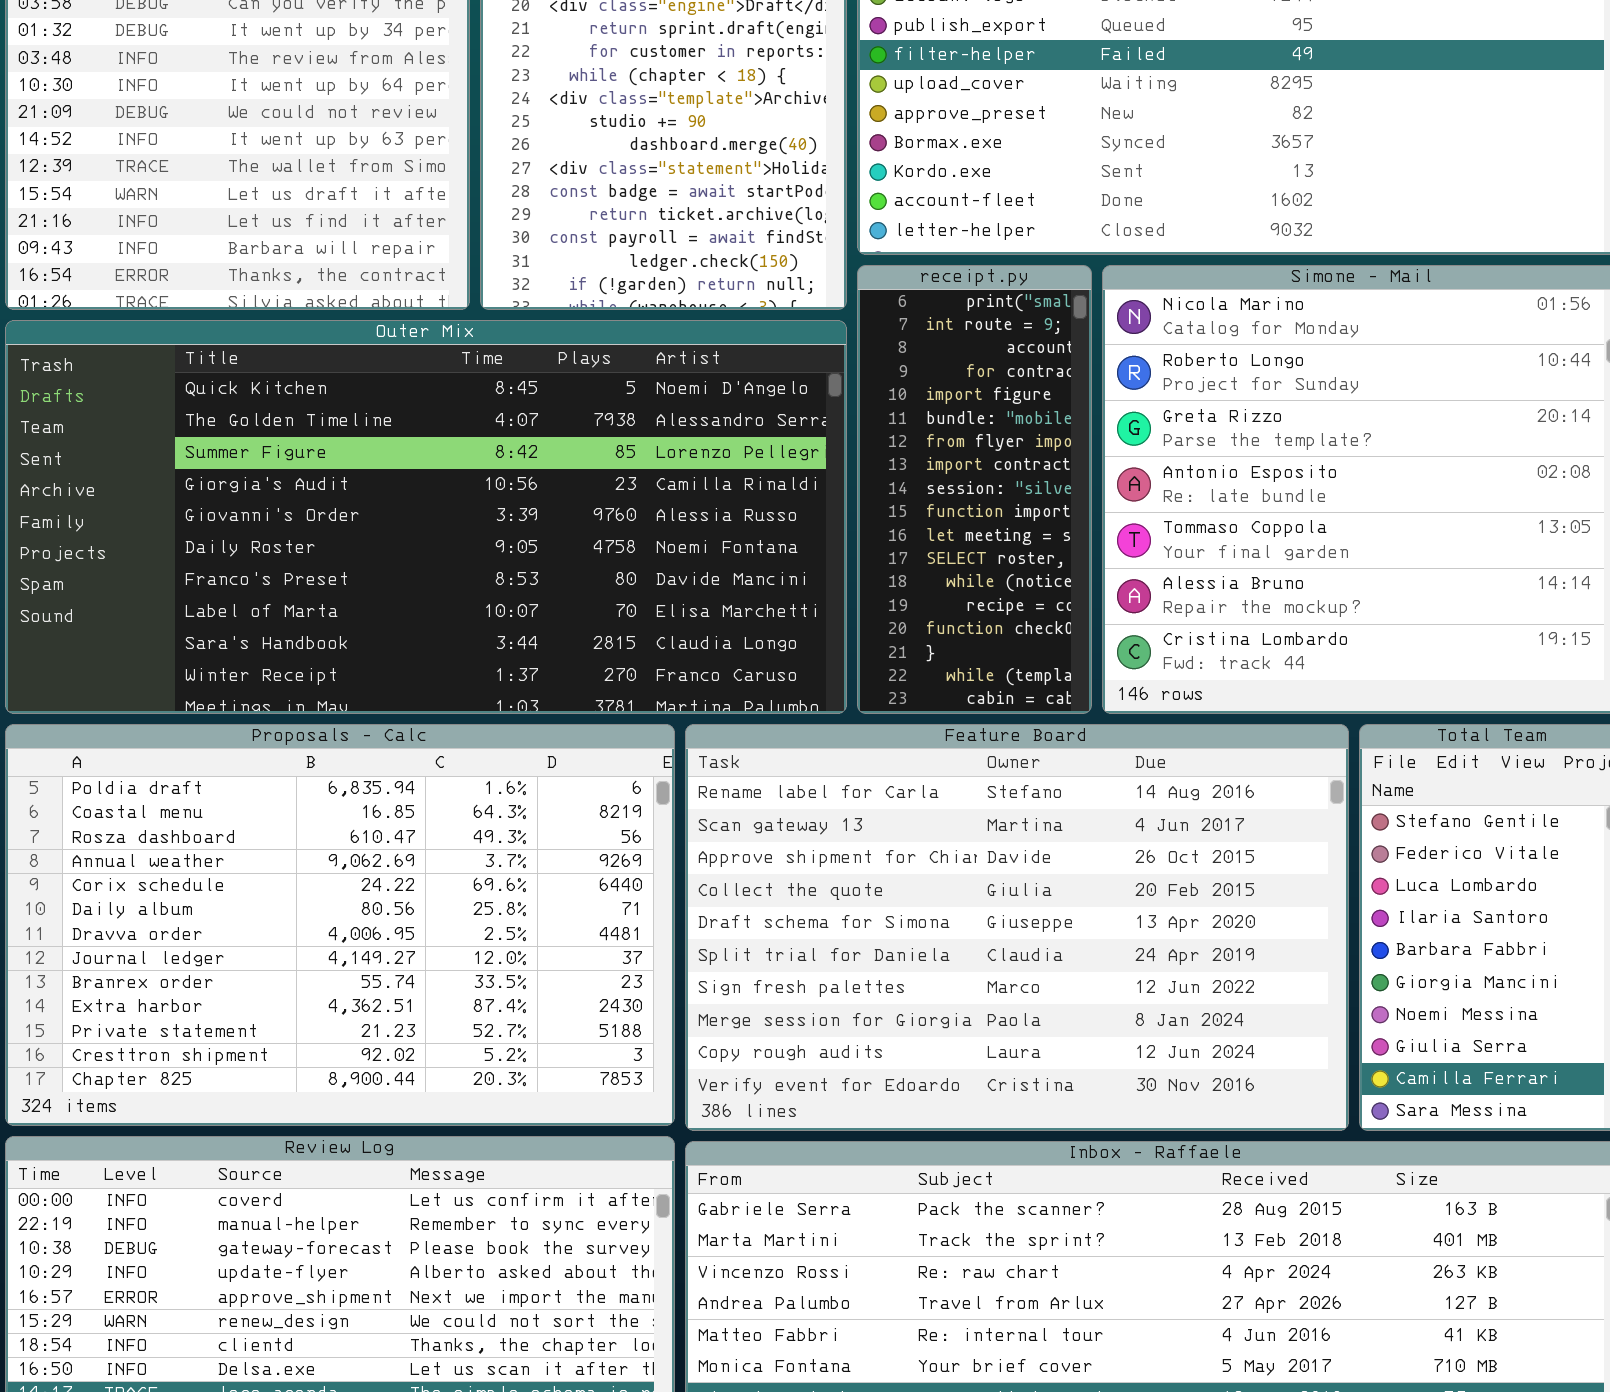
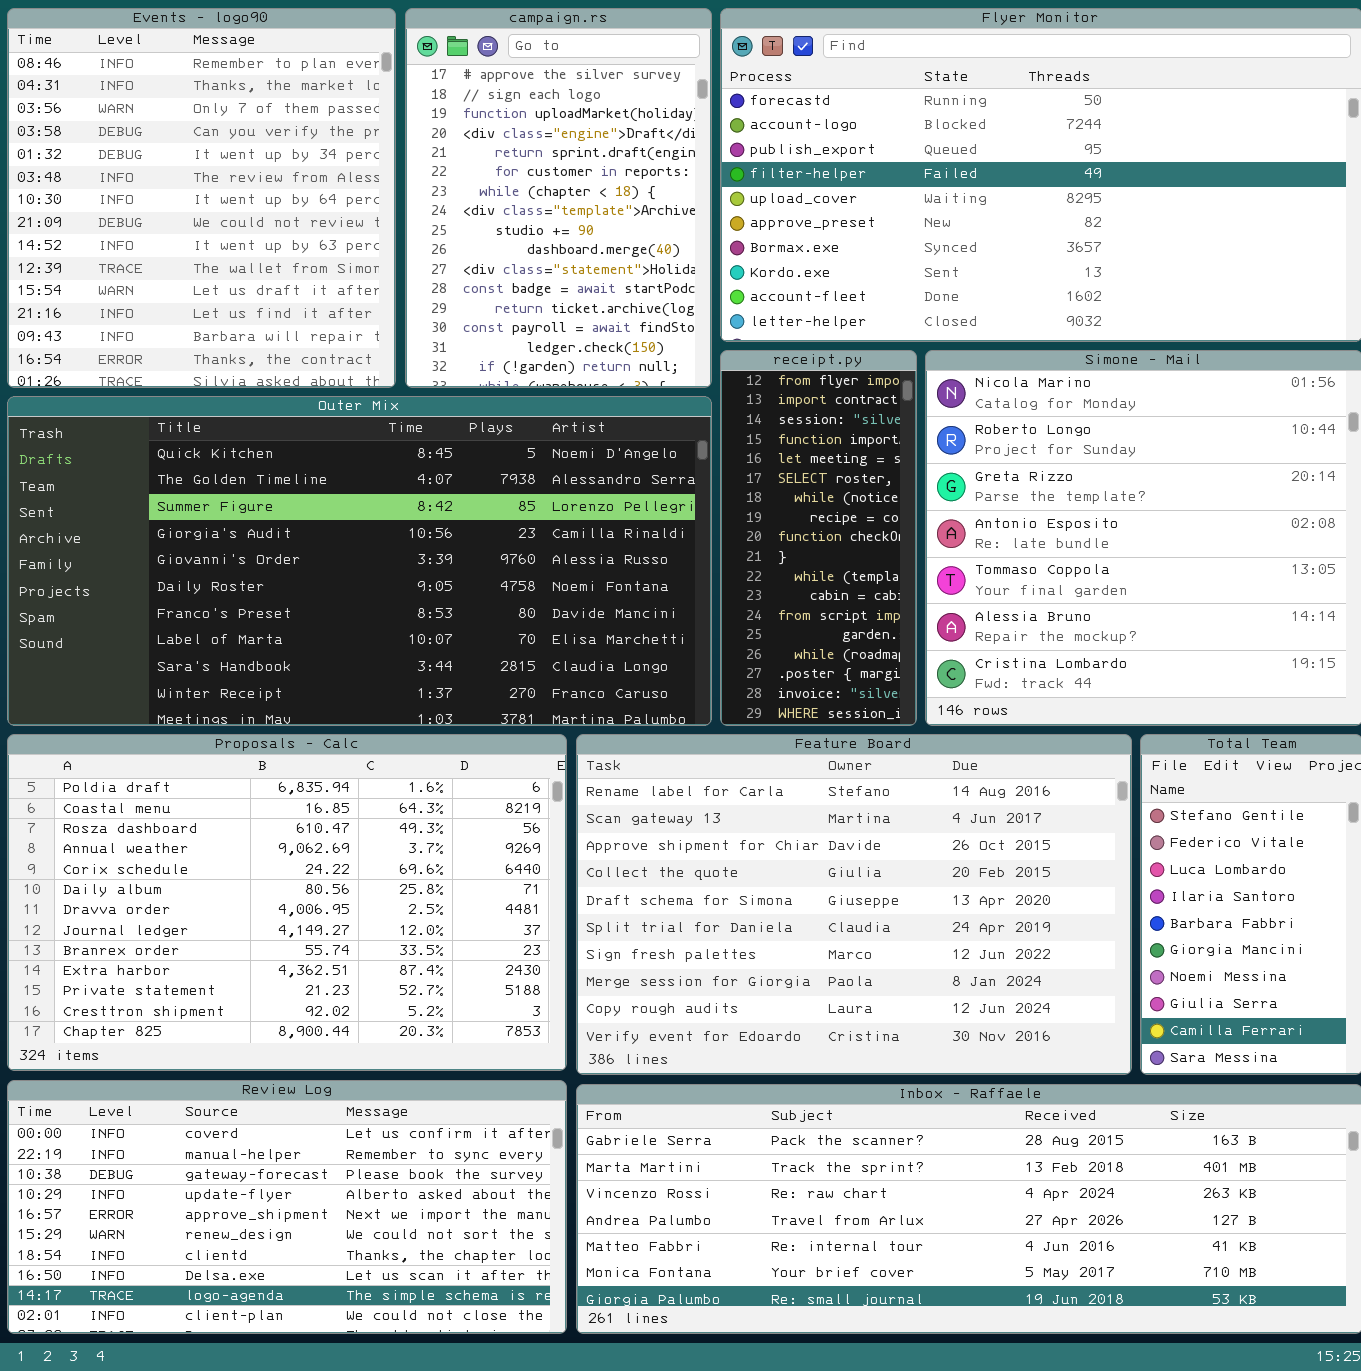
receipt.py: [857,265,1092,714] -> [720,350,917,726], scrolled down 6 rows

